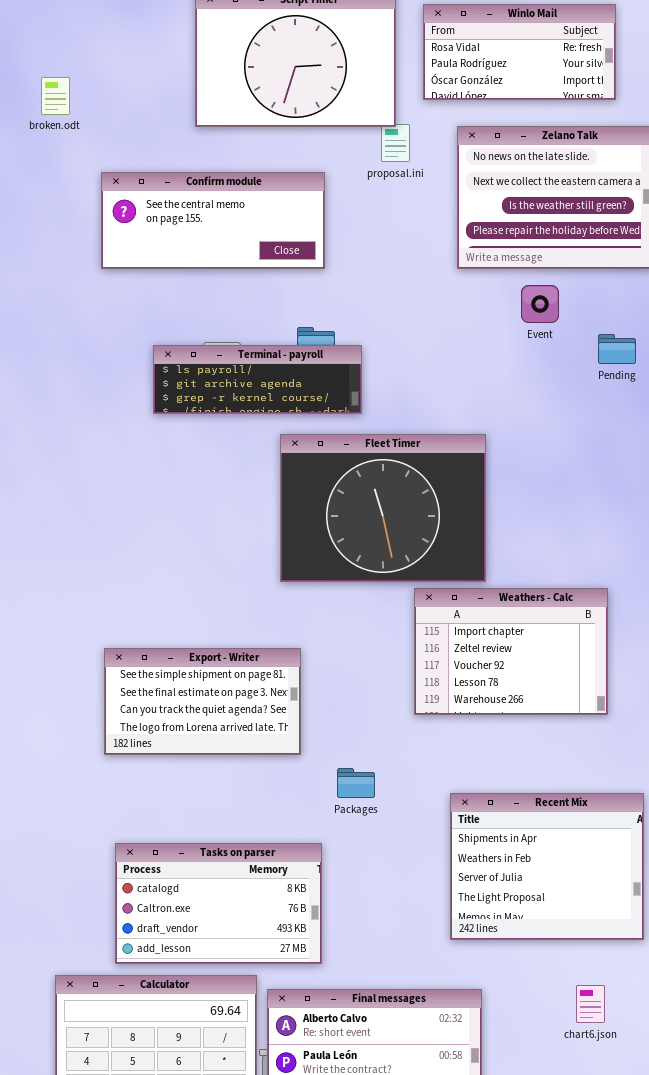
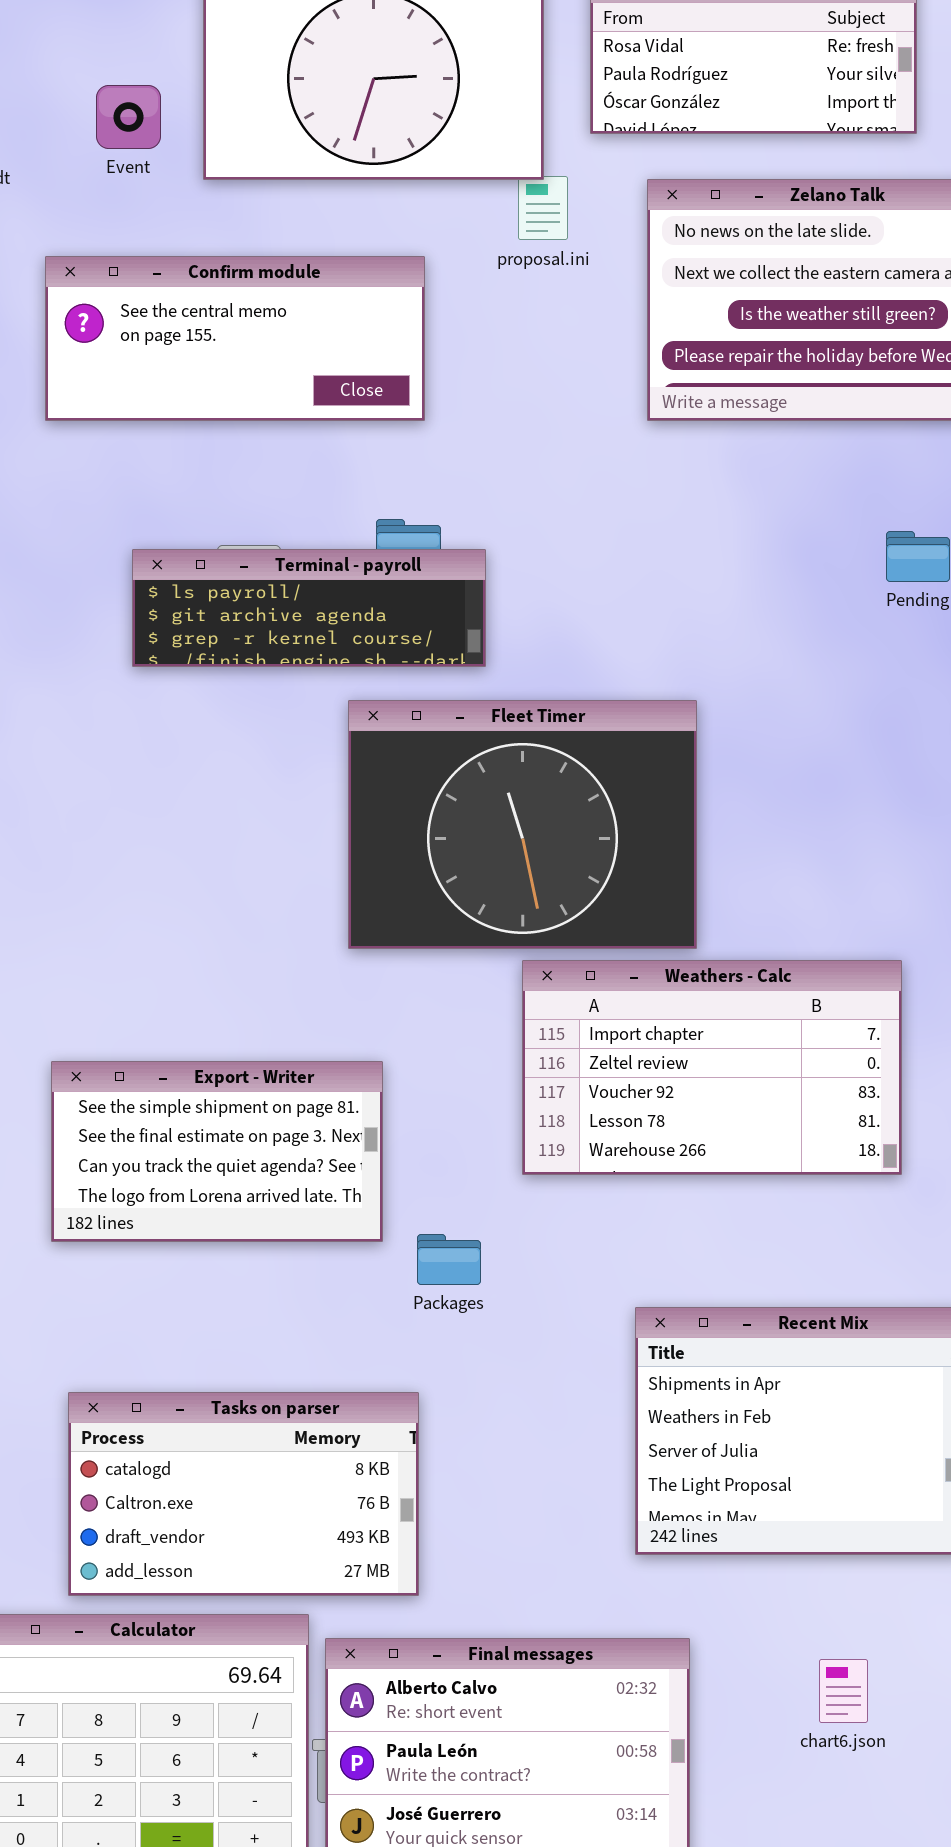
Event: [521,285,559,323] -> [96,85,161,149], moved
Weathers - Calc: [414,588,608,715] -> [522,960,902,1175], resized
Packages: [337,768,375,798] -> [417,1234,481,1285], moved
chart6.json: [576,985,605,1023] -> [819,1659,868,1723], moved

